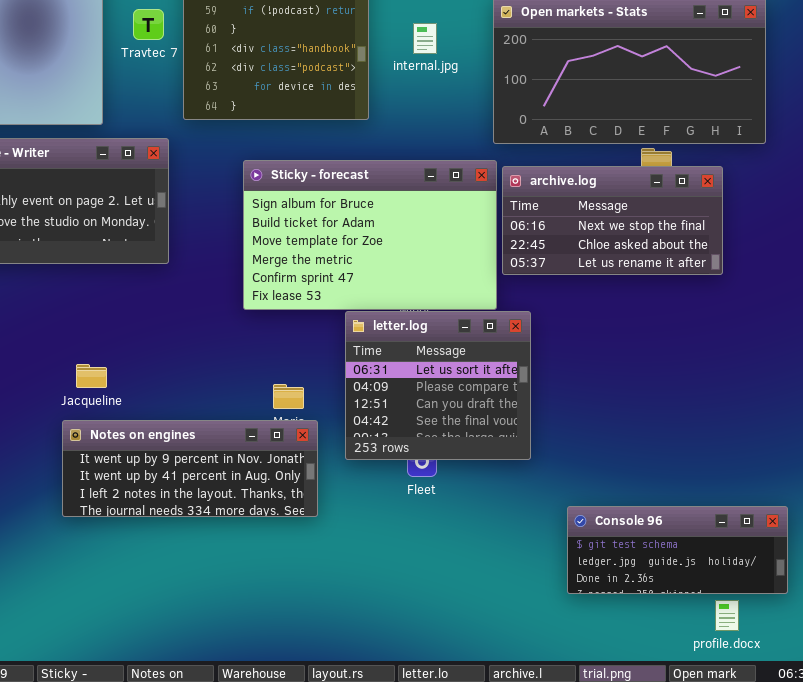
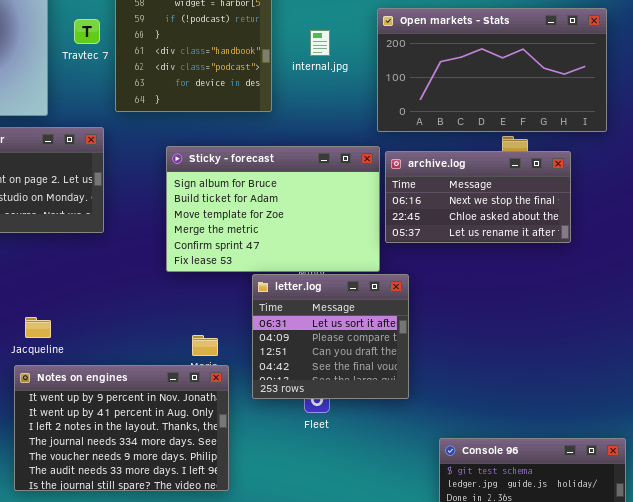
Notes on engines: [62,420,318,517] -> [14,365,229,491], resized

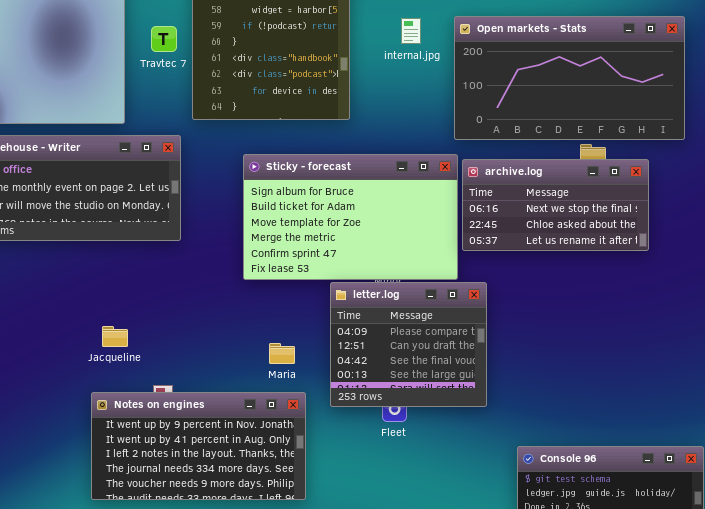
internal.jpg: [310,30,330,56] -> [401,18,421,44], moved
letter.log: [252,274,409,399] -> [330,282,487,407], scrolled down 1 row
Notes on engines: [14,365,229,491] -> [91,392,306,500], resized

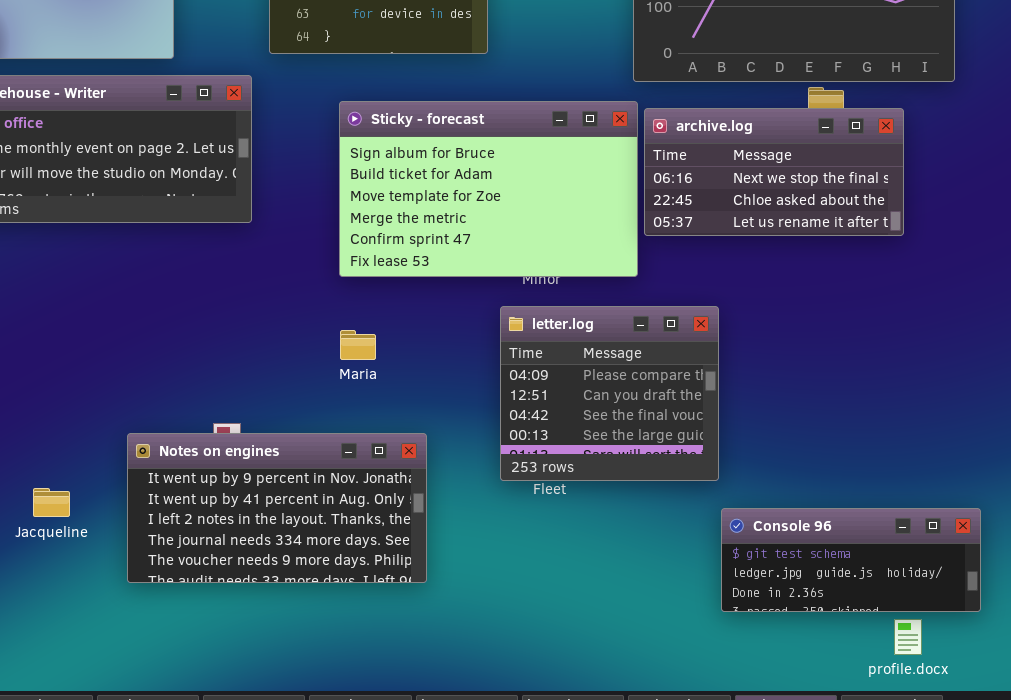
letter.log: [330,282,487,407] -> [500,306,719,481], moved
Jacqueline: [102,326,128,347] -> [33,488,70,517], moved
Maria: [269,343,295,364] -> [340,330,376,360], moved

